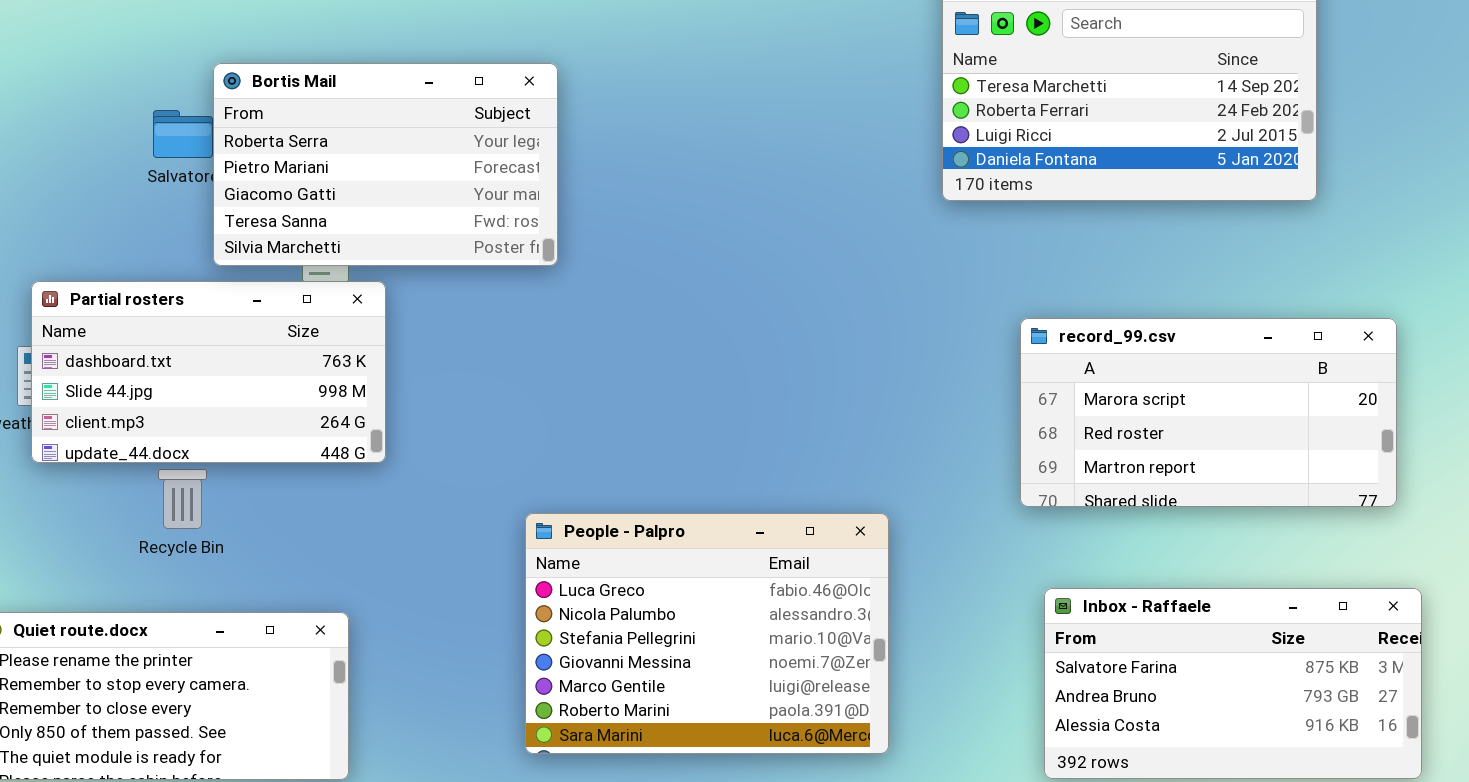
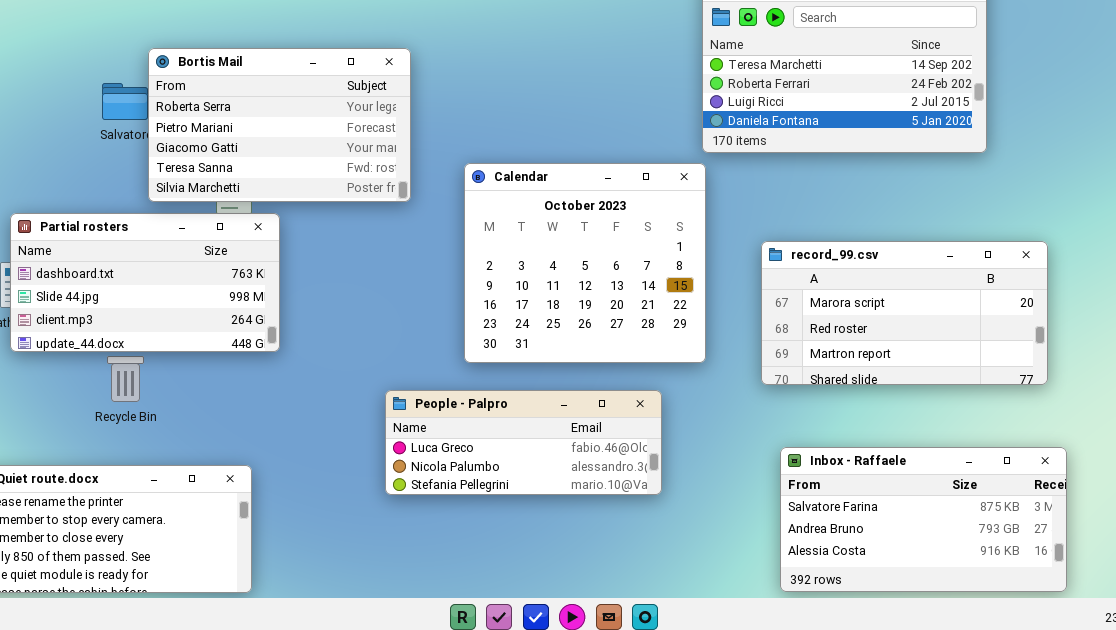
Calendar: none -> [464,163,706,363], opened
People - Palpro: [525,513,889,754] -> [385,390,662,495], resized

